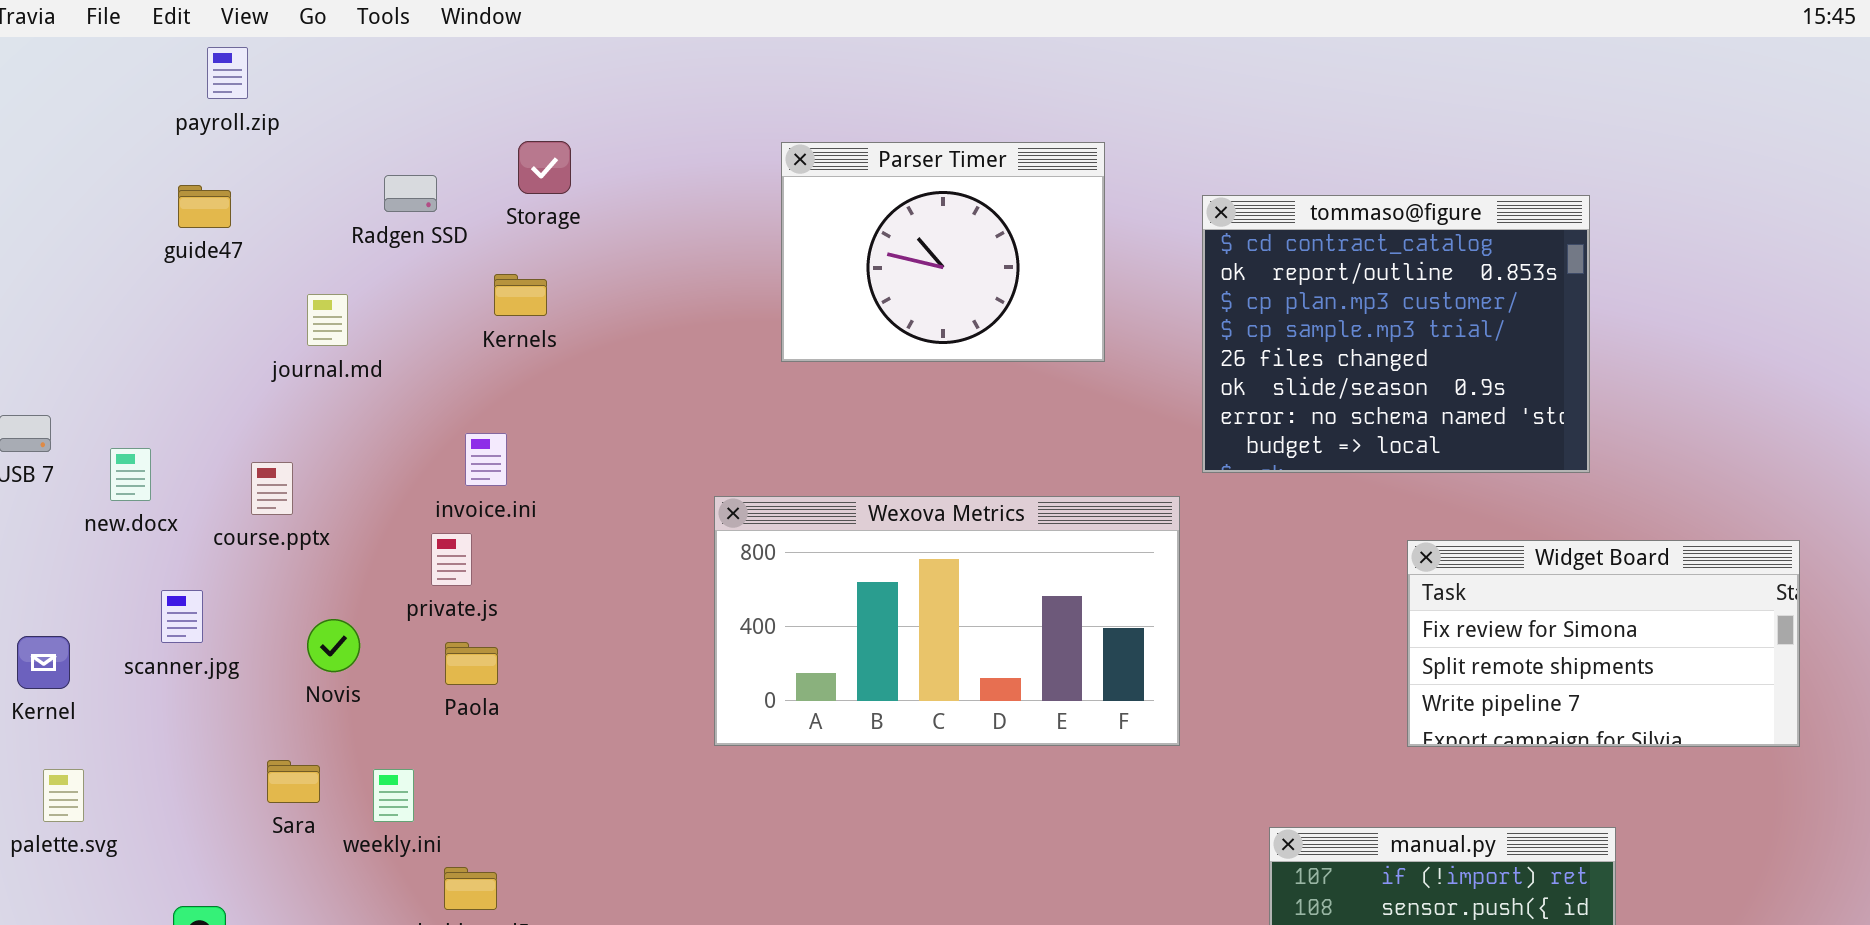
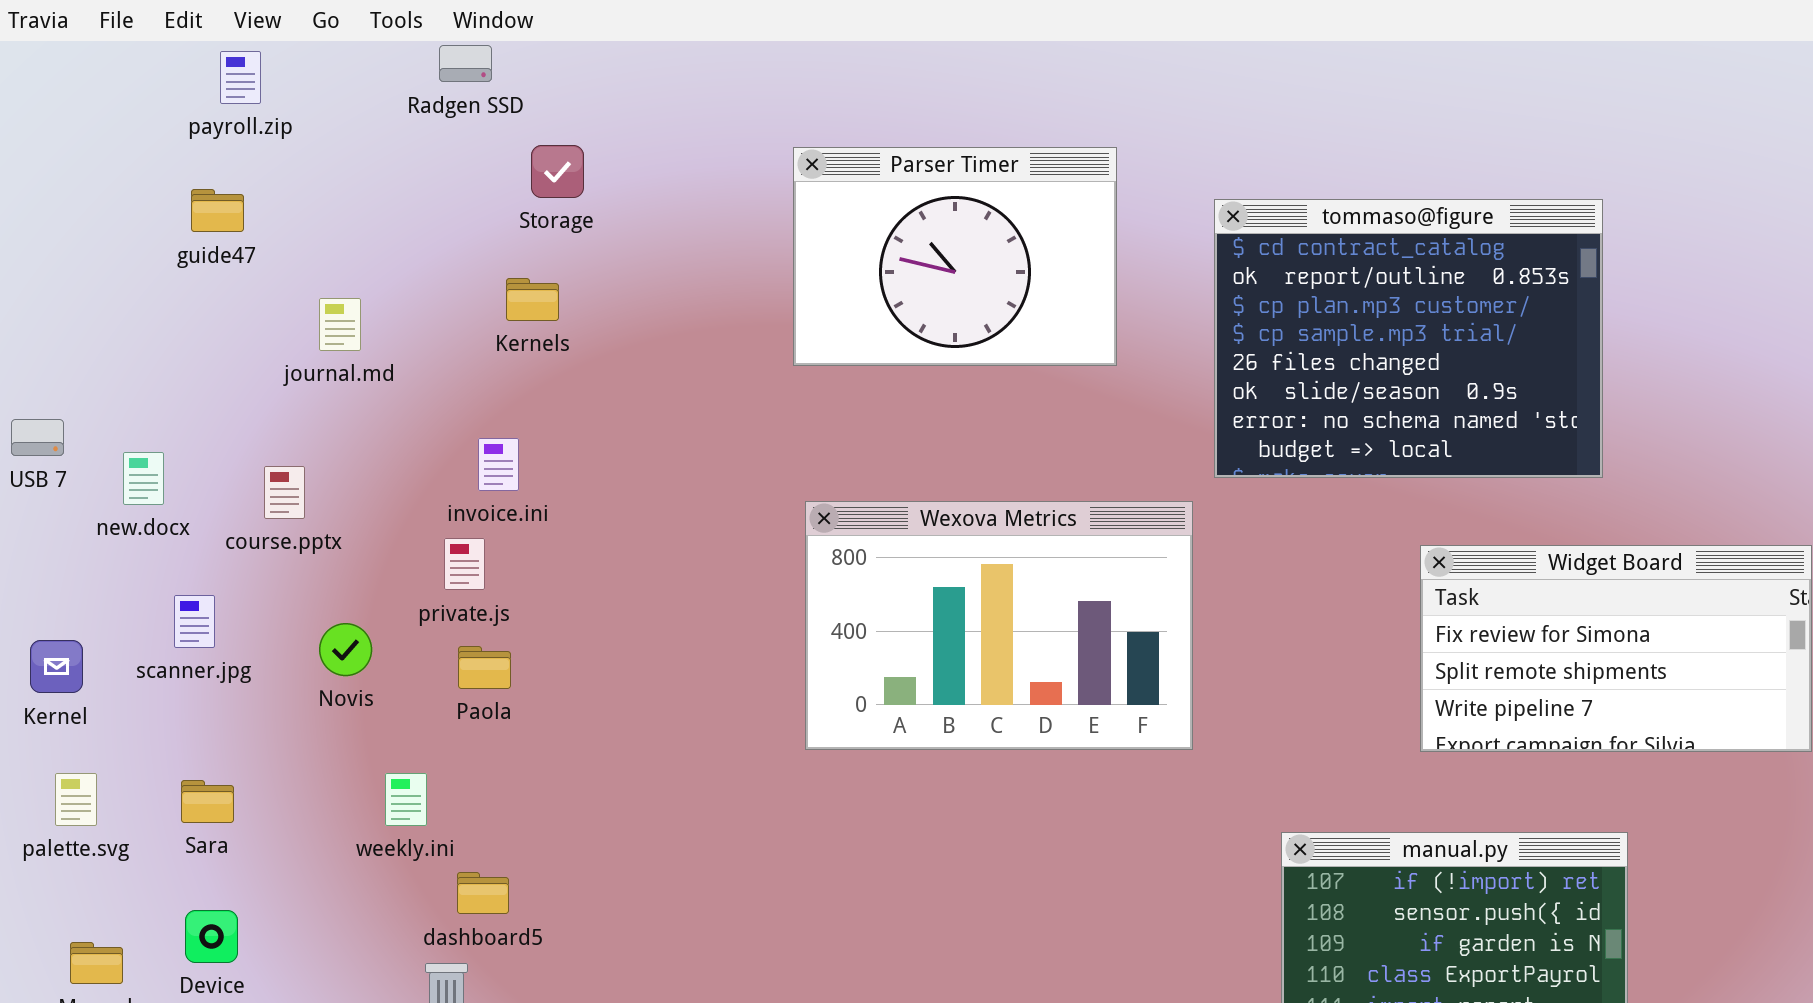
Radgen SSD: [384,175,437,212] -> [439,45,492,82], moved
Wexova Metrics: [714,496,1180,746] -> [805,501,1193,750], resized
Sara: [267,760,320,803] -> [181,780,234,823], moved

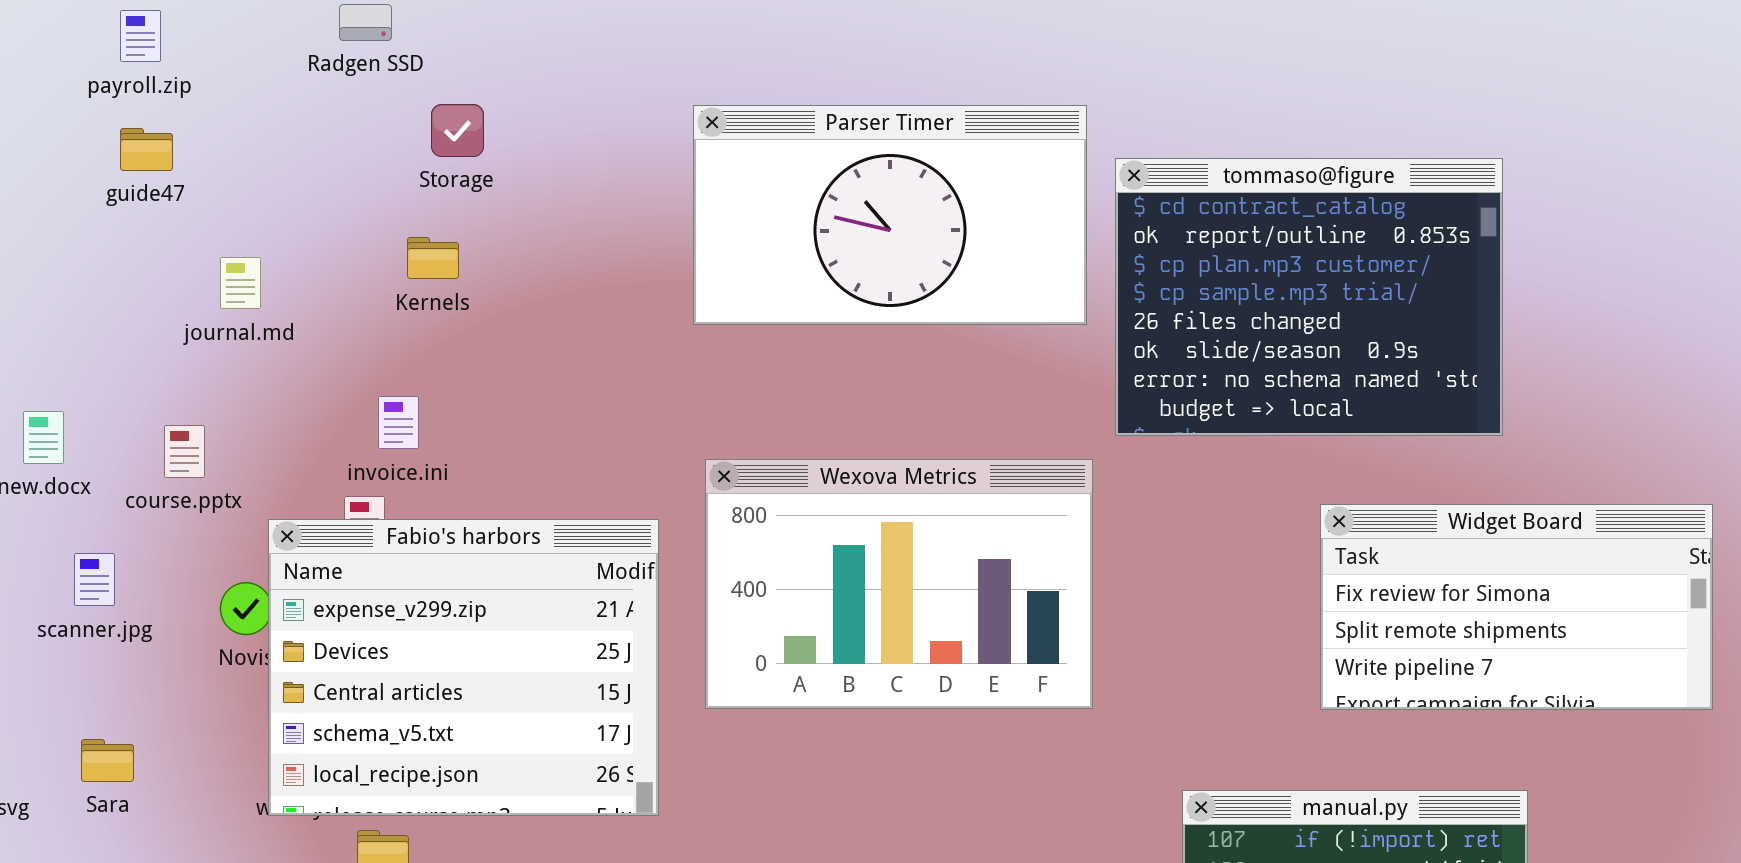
Parser Timer: [793,147,1117,366] -> [693,105,1087,325], resized
guide47: [191,189,244,232] -> [120,128,173,171], moved
Fabio's harbors: none -> [268,519,659,816], opened

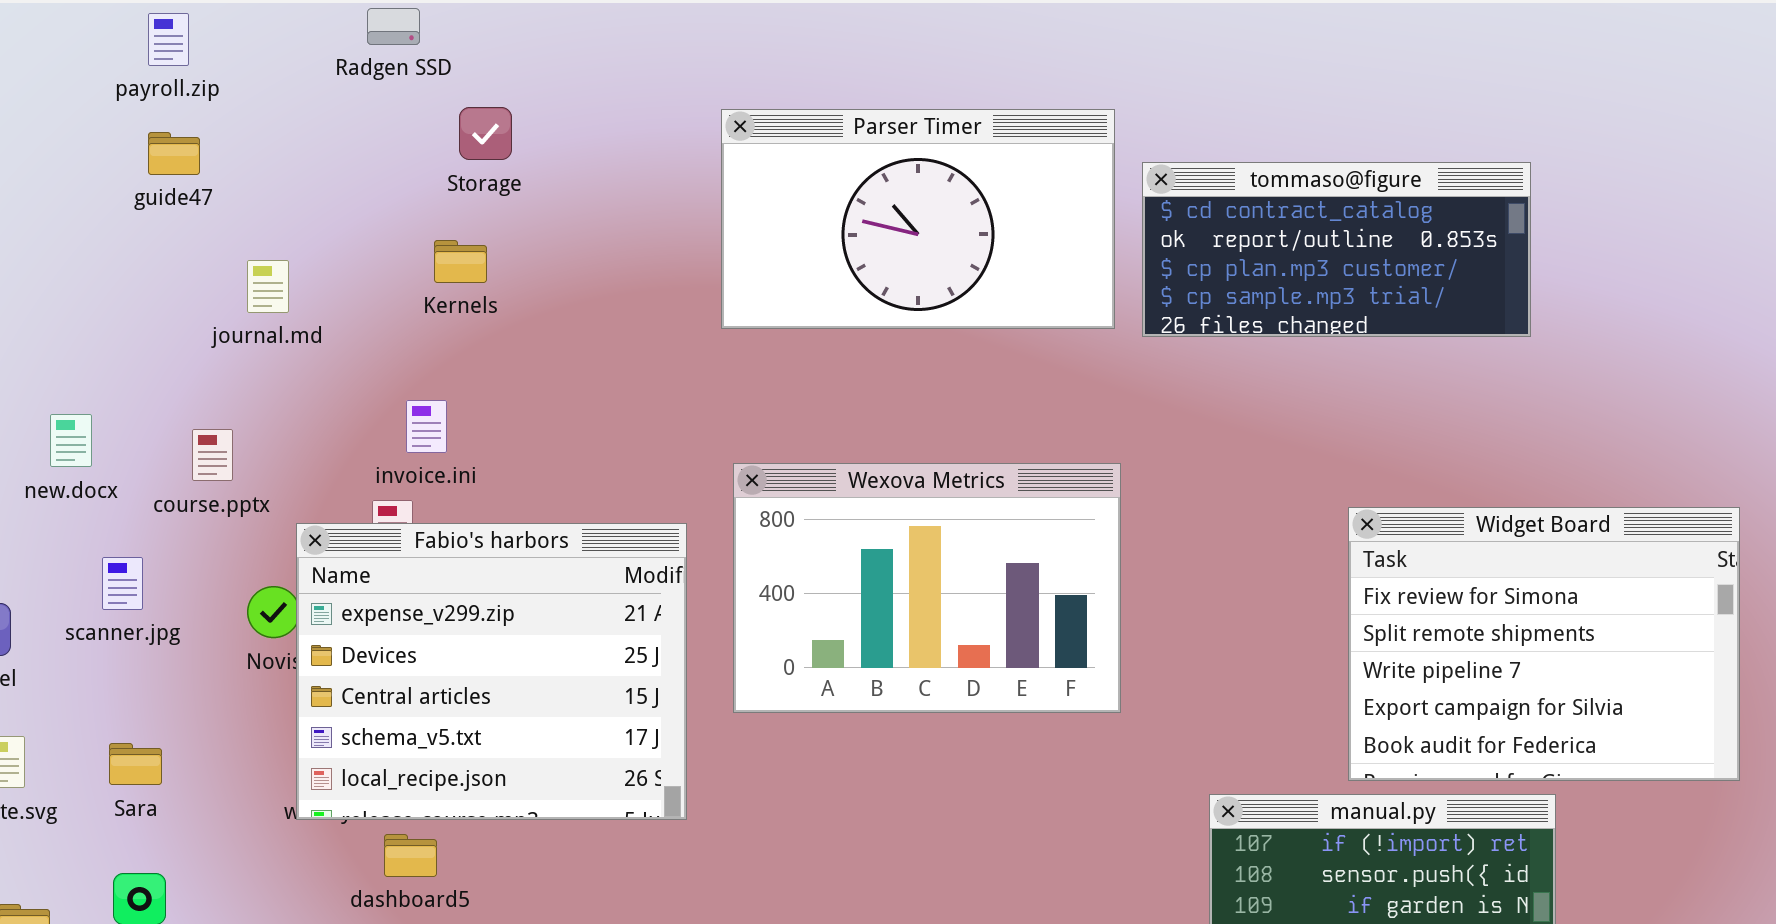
tommaso@figure: [1115,158,1503,436] -> [1142,162,1531,337], resized
Widget Board: [1320,504,1713,710] -> [1348,507,1740,781], resized

